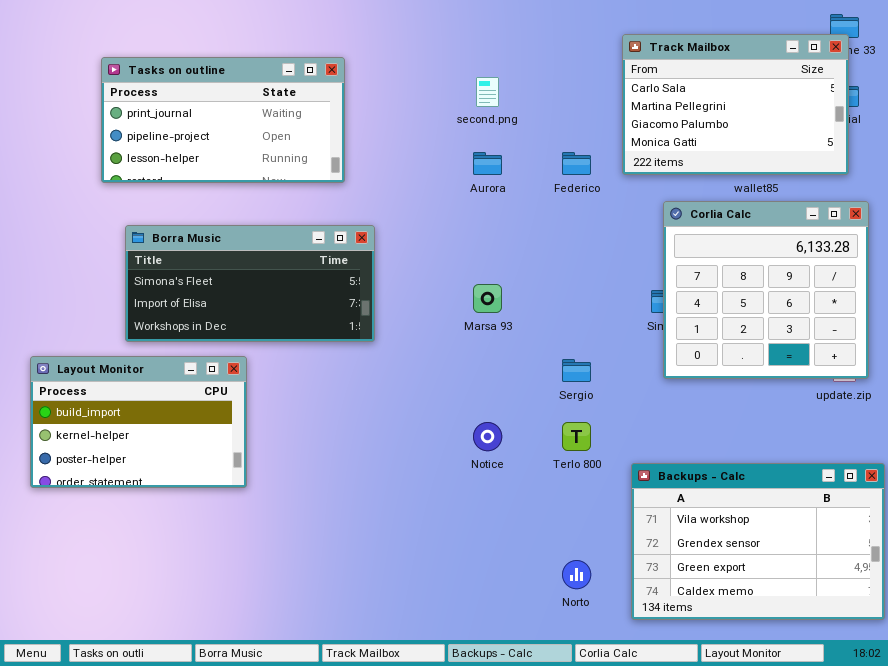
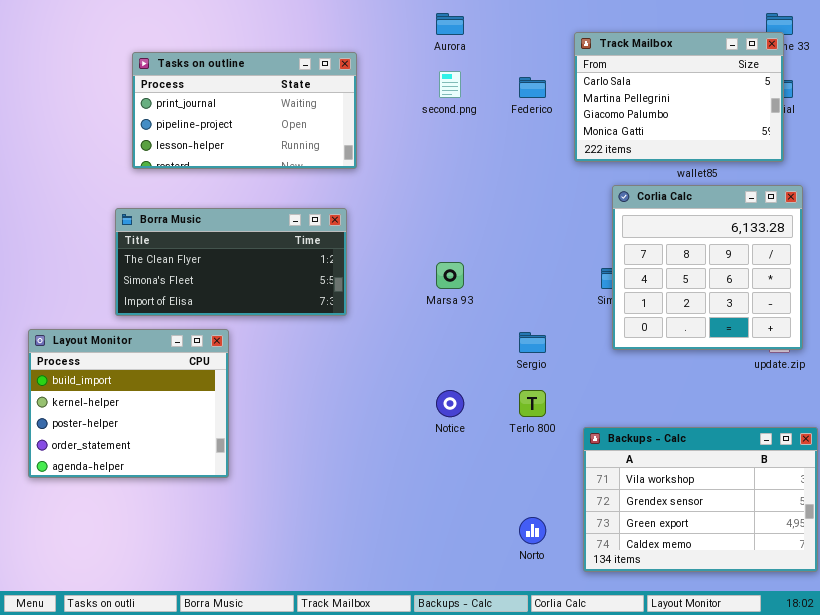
Tasks on outline: [101,57,345,183] -> [132,52,357,169], moved
Aurora: [473,152,502,175] -> [436,13,464,35], moved
Federico: [562,152,591,175] -> [519,77,546,98], moved
Borra Music: [125,225,375,342] -> [115,208,347,316], scrolled up 1 row
Layout Monitor: [30,356,247,488] -> [28,329,229,478], resized

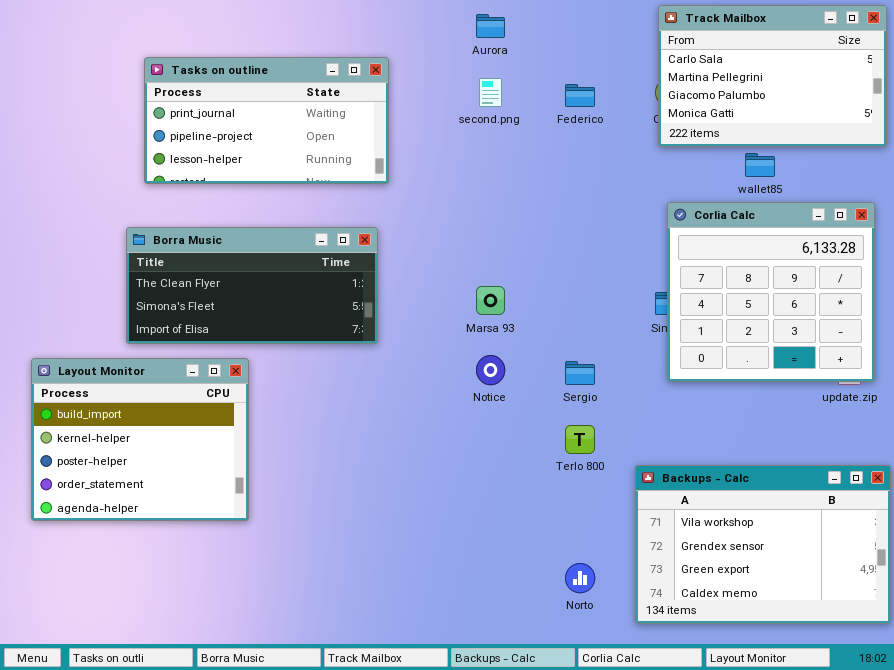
Track Mailbox: [574,32,784,162] -> [658,5,887,147], moved
Notice: [436,390,464,417] -> [476,355,505,385], moved

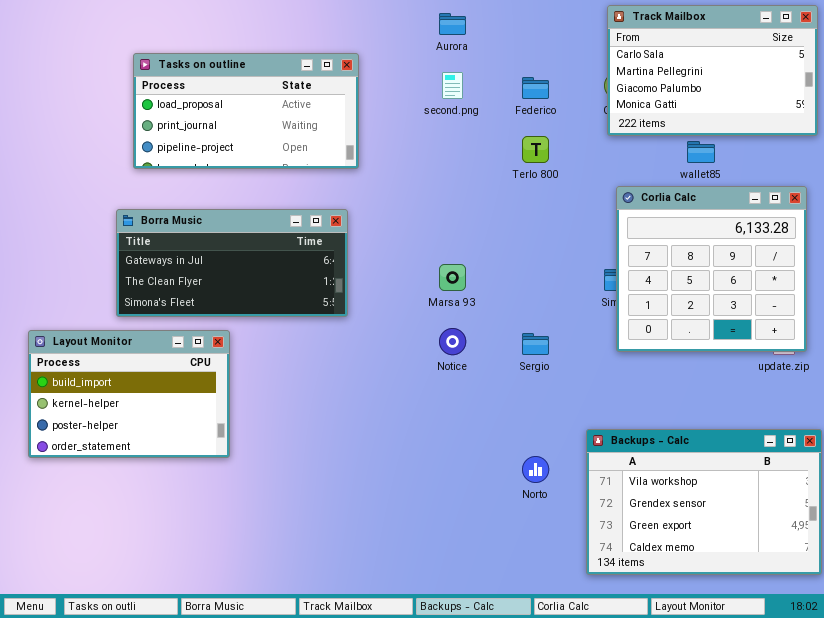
Tasks on outline: [144,57,389,184] -> [133,53,359,169], scrolled up 1 row
Borra Music: [126,227,378,344] -> [116,209,348,317], scrolled up 1 row
Layout Monitor: [31,358,249,521] -> [28,330,230,458], resized
Terlo 800: [565,425,595,454] -> [522,136,549,163], moved
Norto: [565,563,595,593] -> [522,456,549,483], moved

